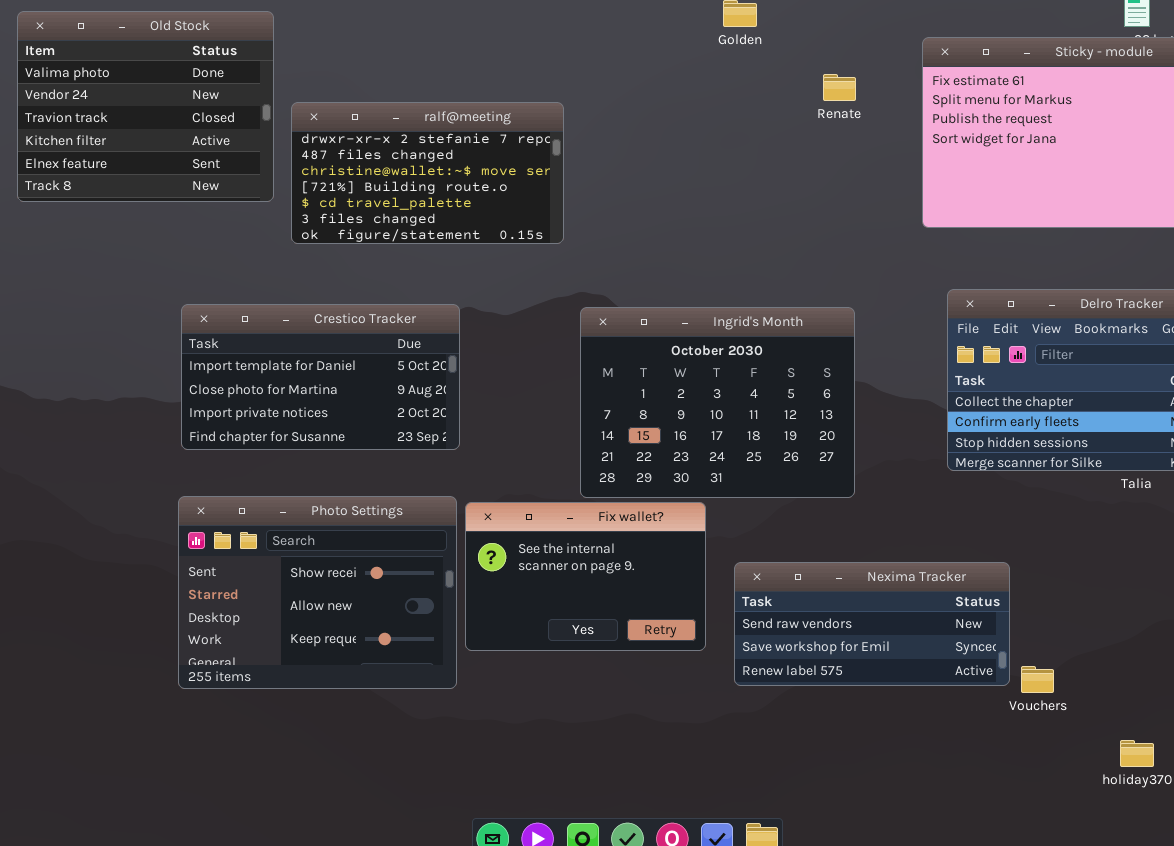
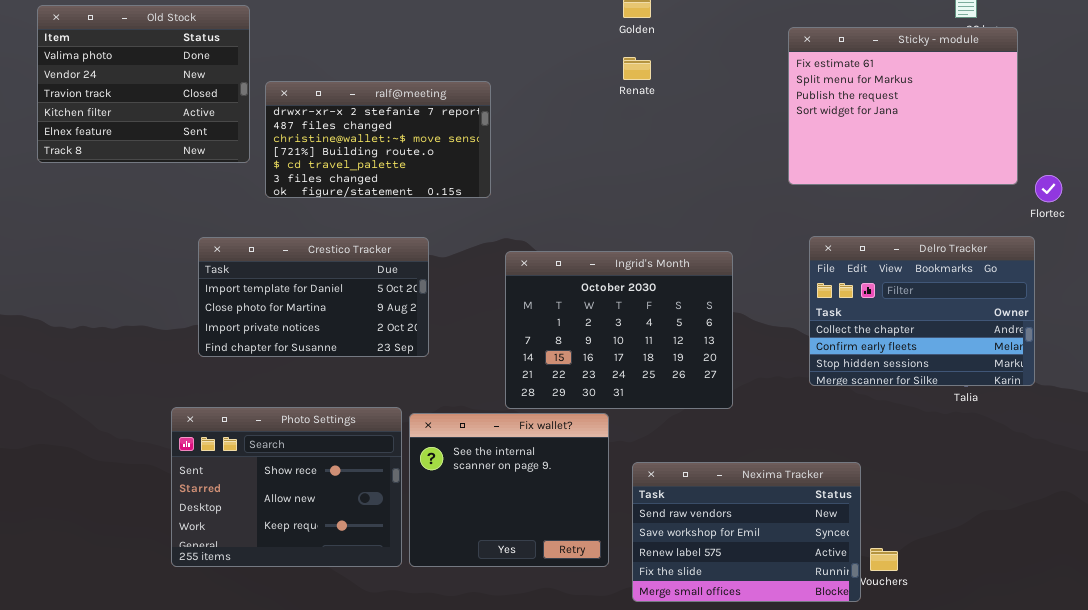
Renate: [823,74,856,101] -> [623,57,651,80], moved
Crestico Tracker: [181,304,460,450] -> [198,237,429,357], moved
Fix wallet?: [465,502,706,651] -> [409,413,609,567], resized
Nexima Tracker: [734,562,1010,686] -> [632,462,861,602], resized

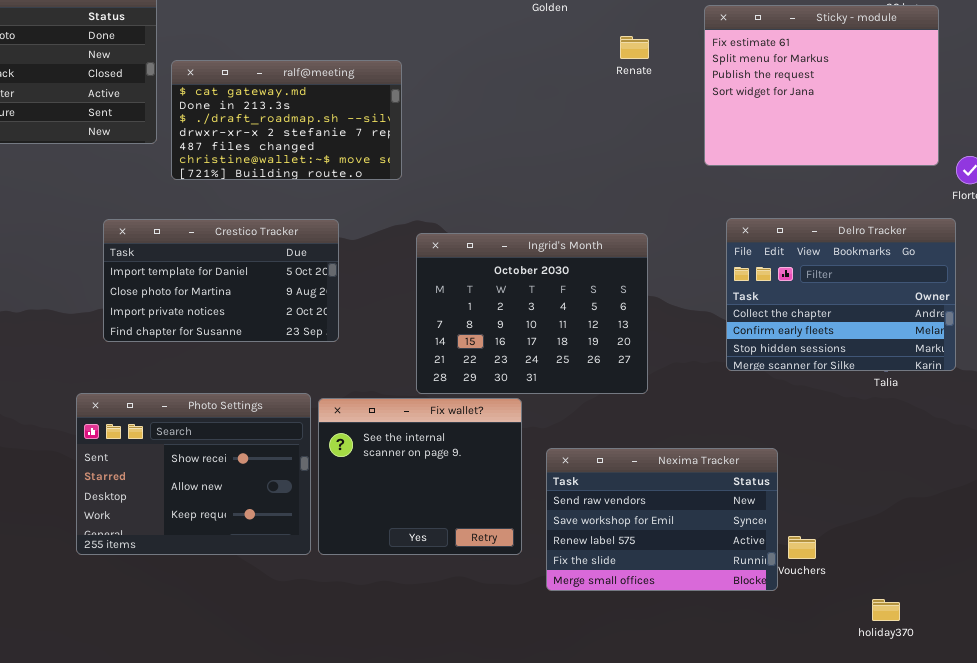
Renate: [623,57,651,80] -> [620,36,649,59], moved
ralf@meeting: [265,81,491,198] -> [171,60,402,180], scrolled up 3 rows

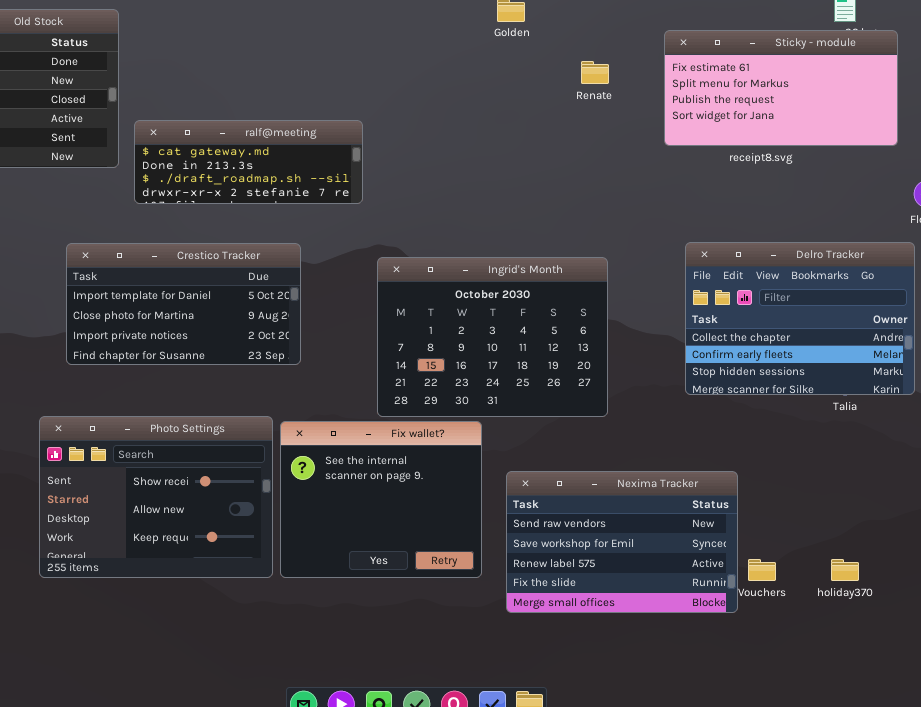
Sticky - module: [704,5,939,166] -> [664,30,898,146], resized
ralf@meeting: [171,60,402,180] -> [134,120,363,204], resized
holiday370: [872,599,900,621] -> [831,559,859,581], moved

